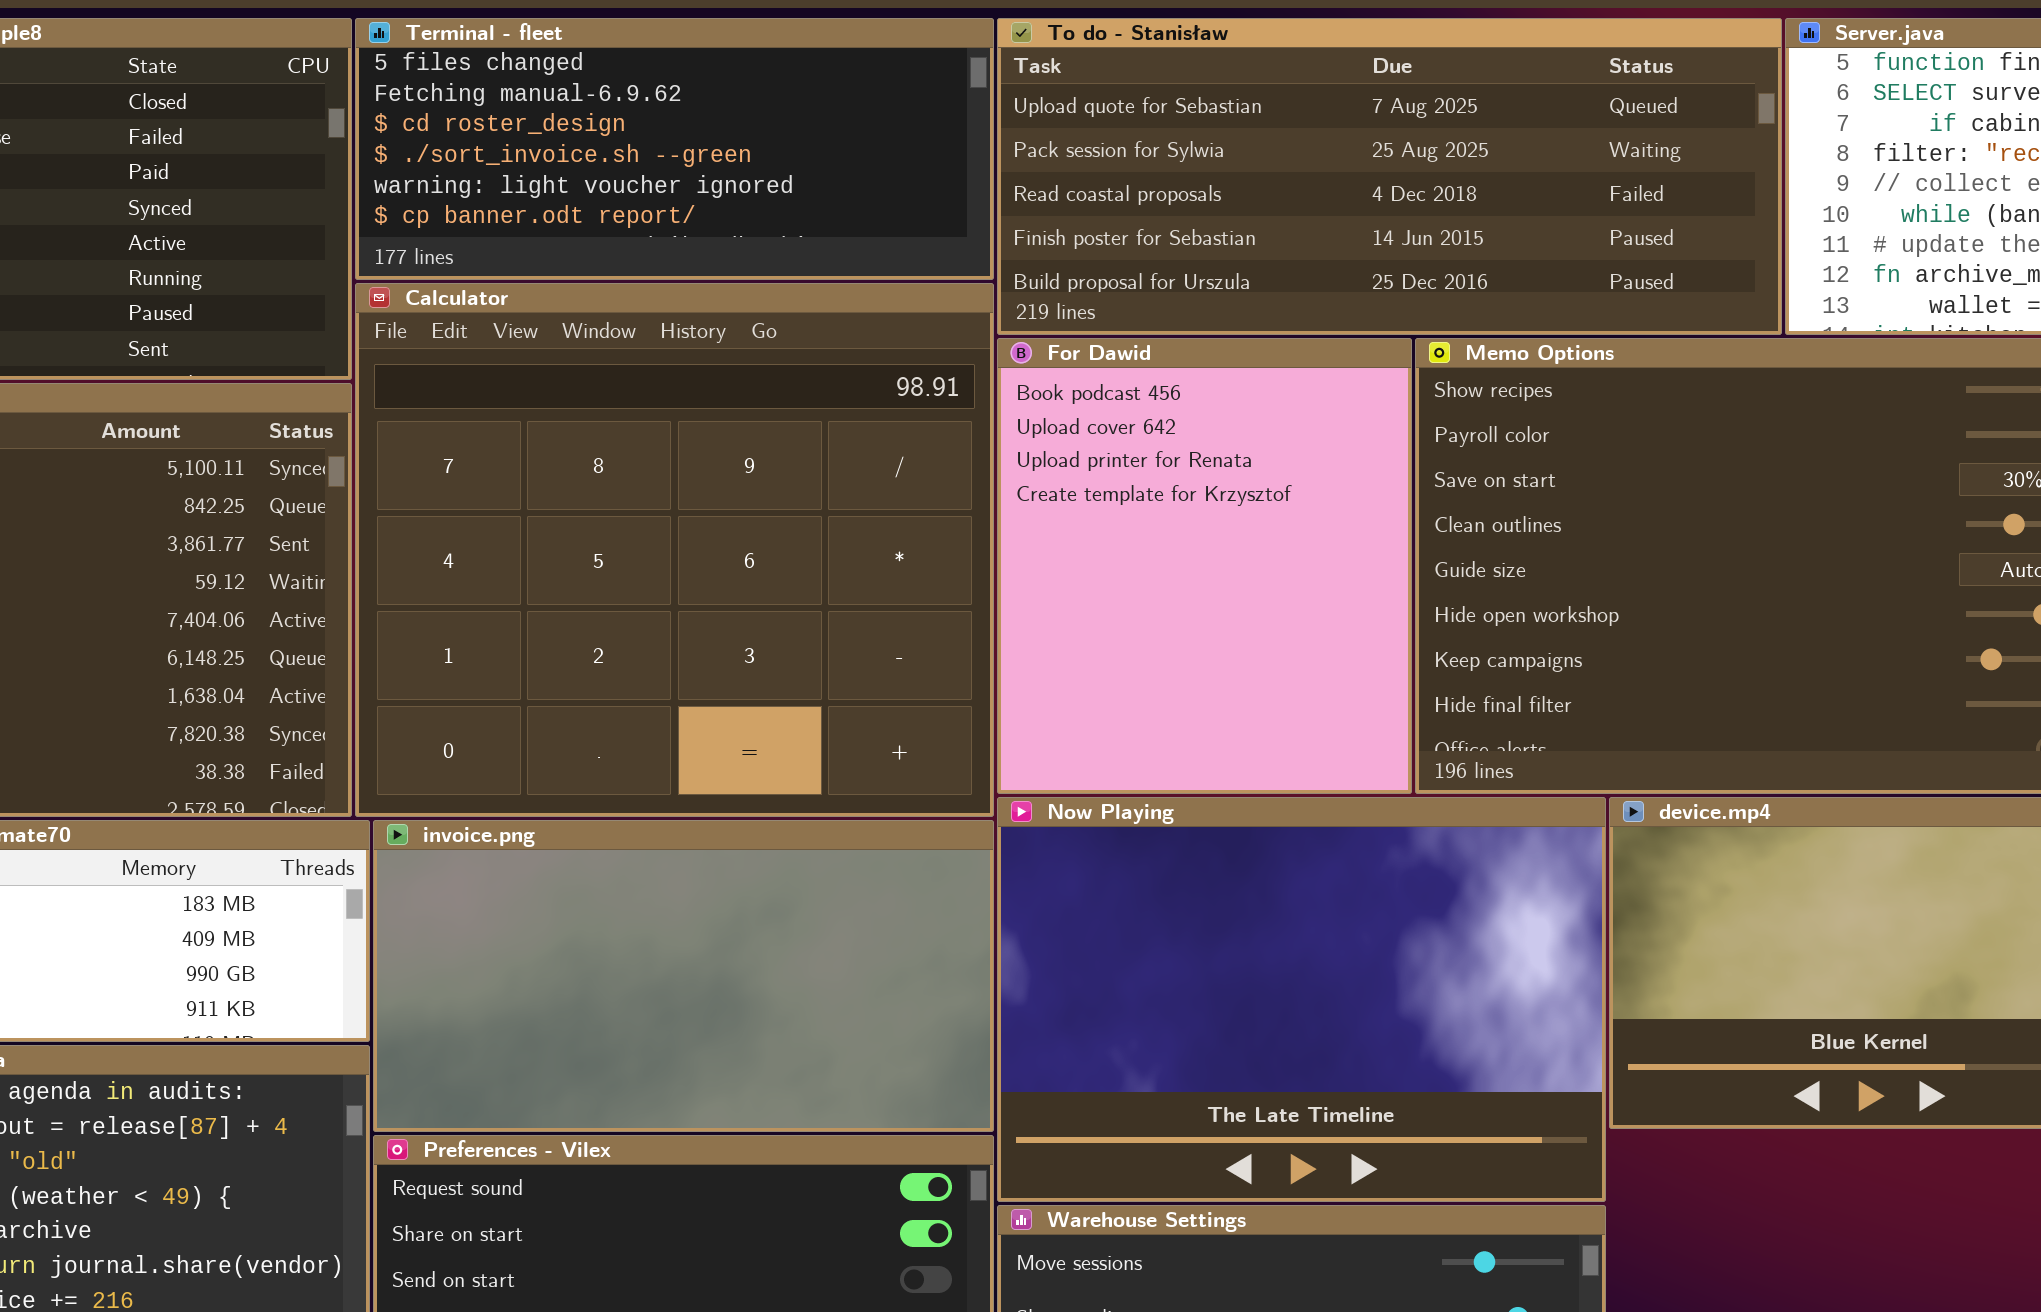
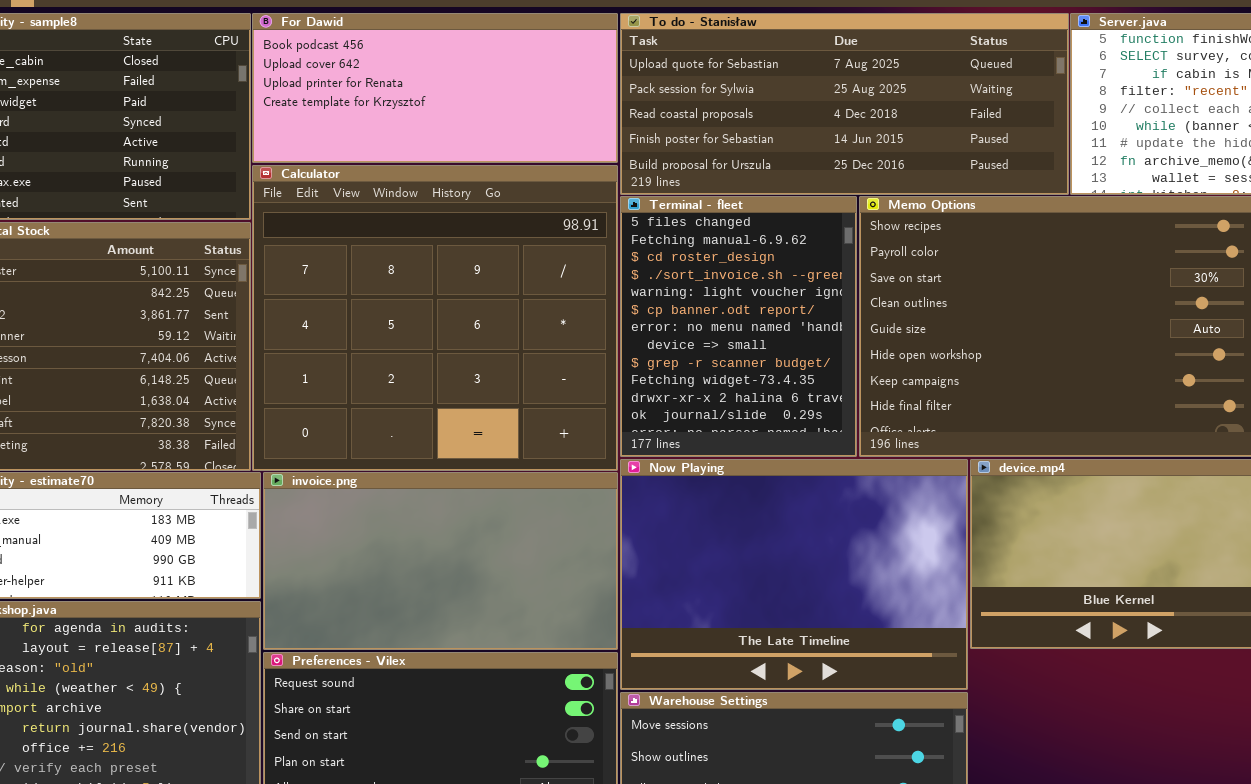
Terminal - fleet: [355,18,994,280] -> [620,196,857,457], moved, resized
For Dawid: [997,338,1412,794] -> [252,13,618,163], moved, resized

